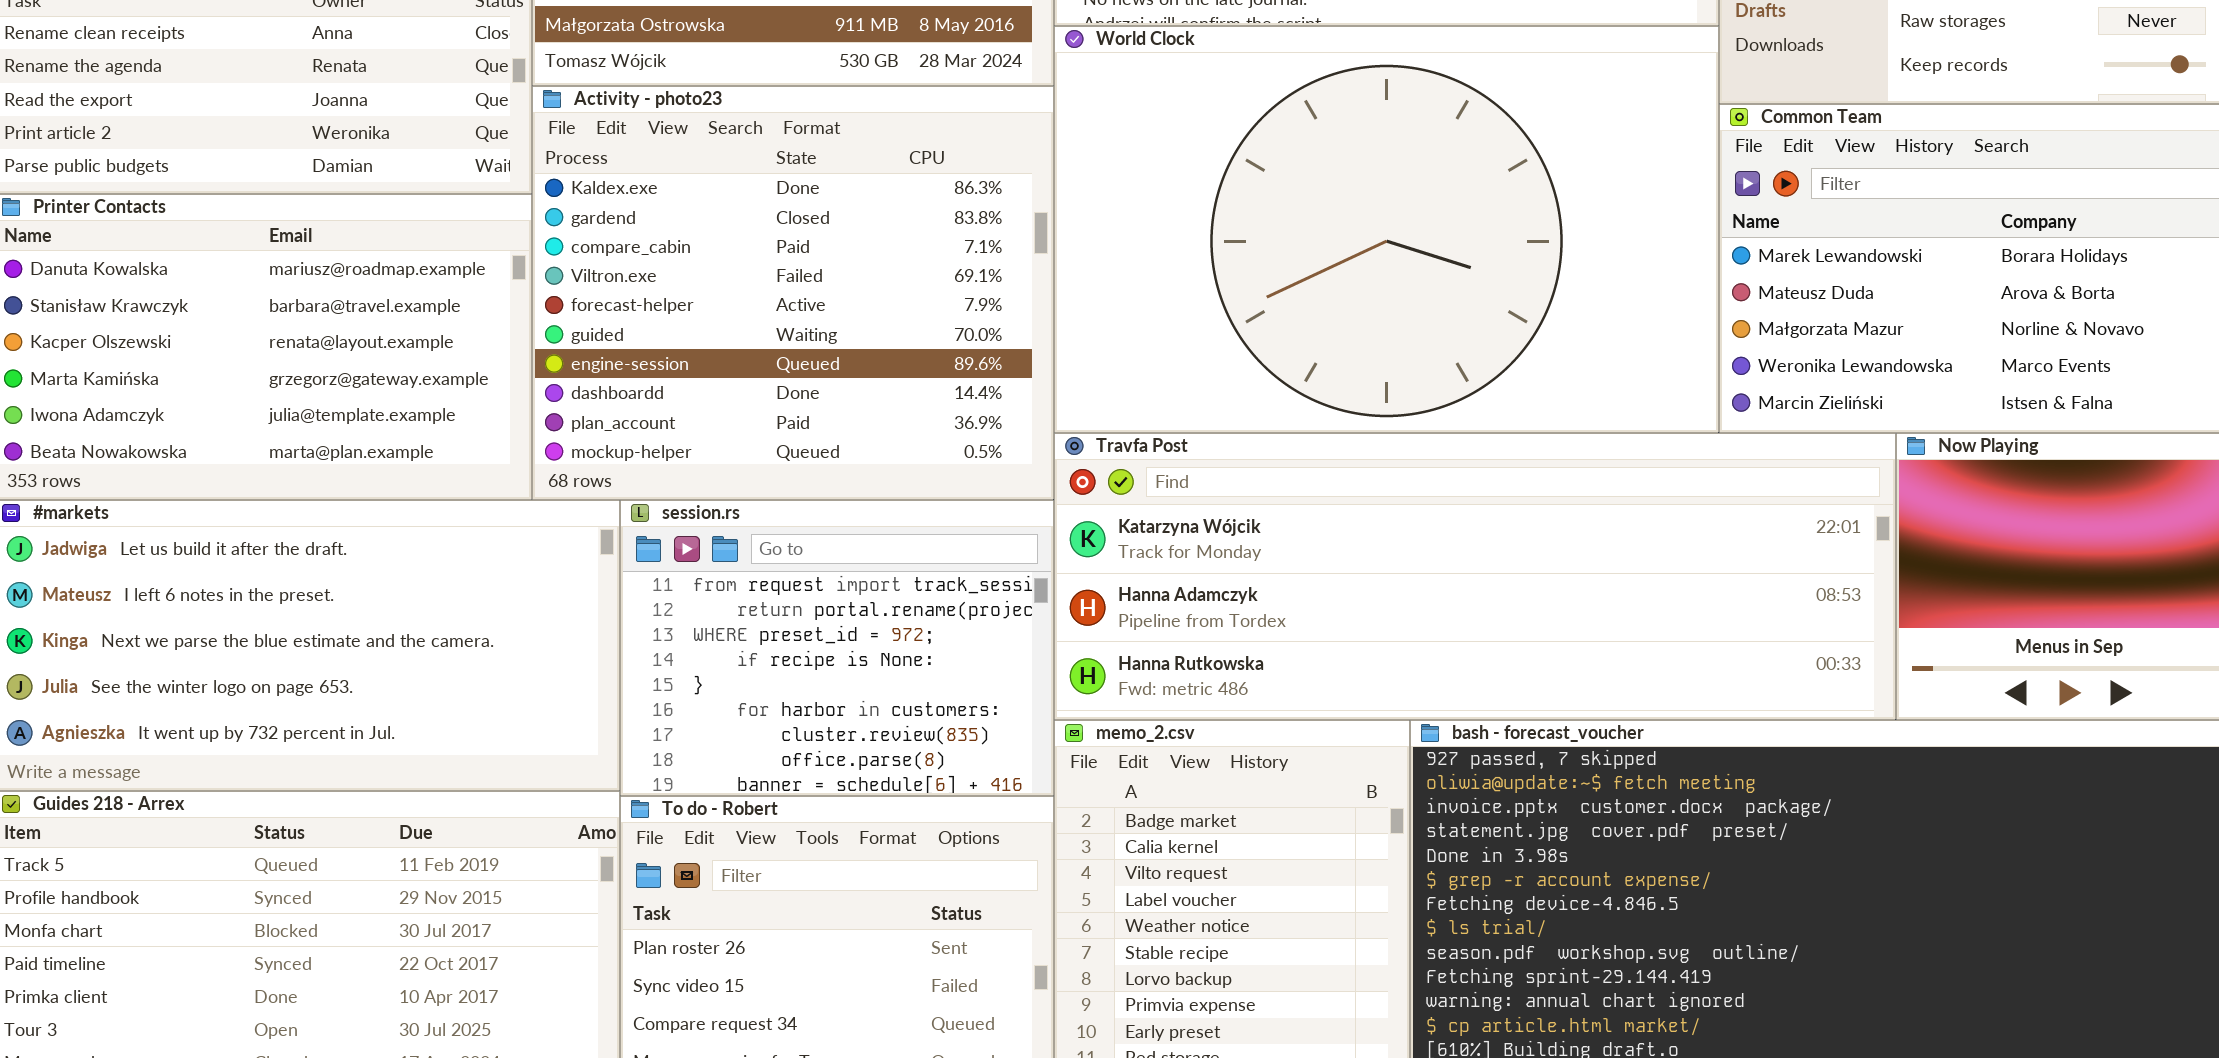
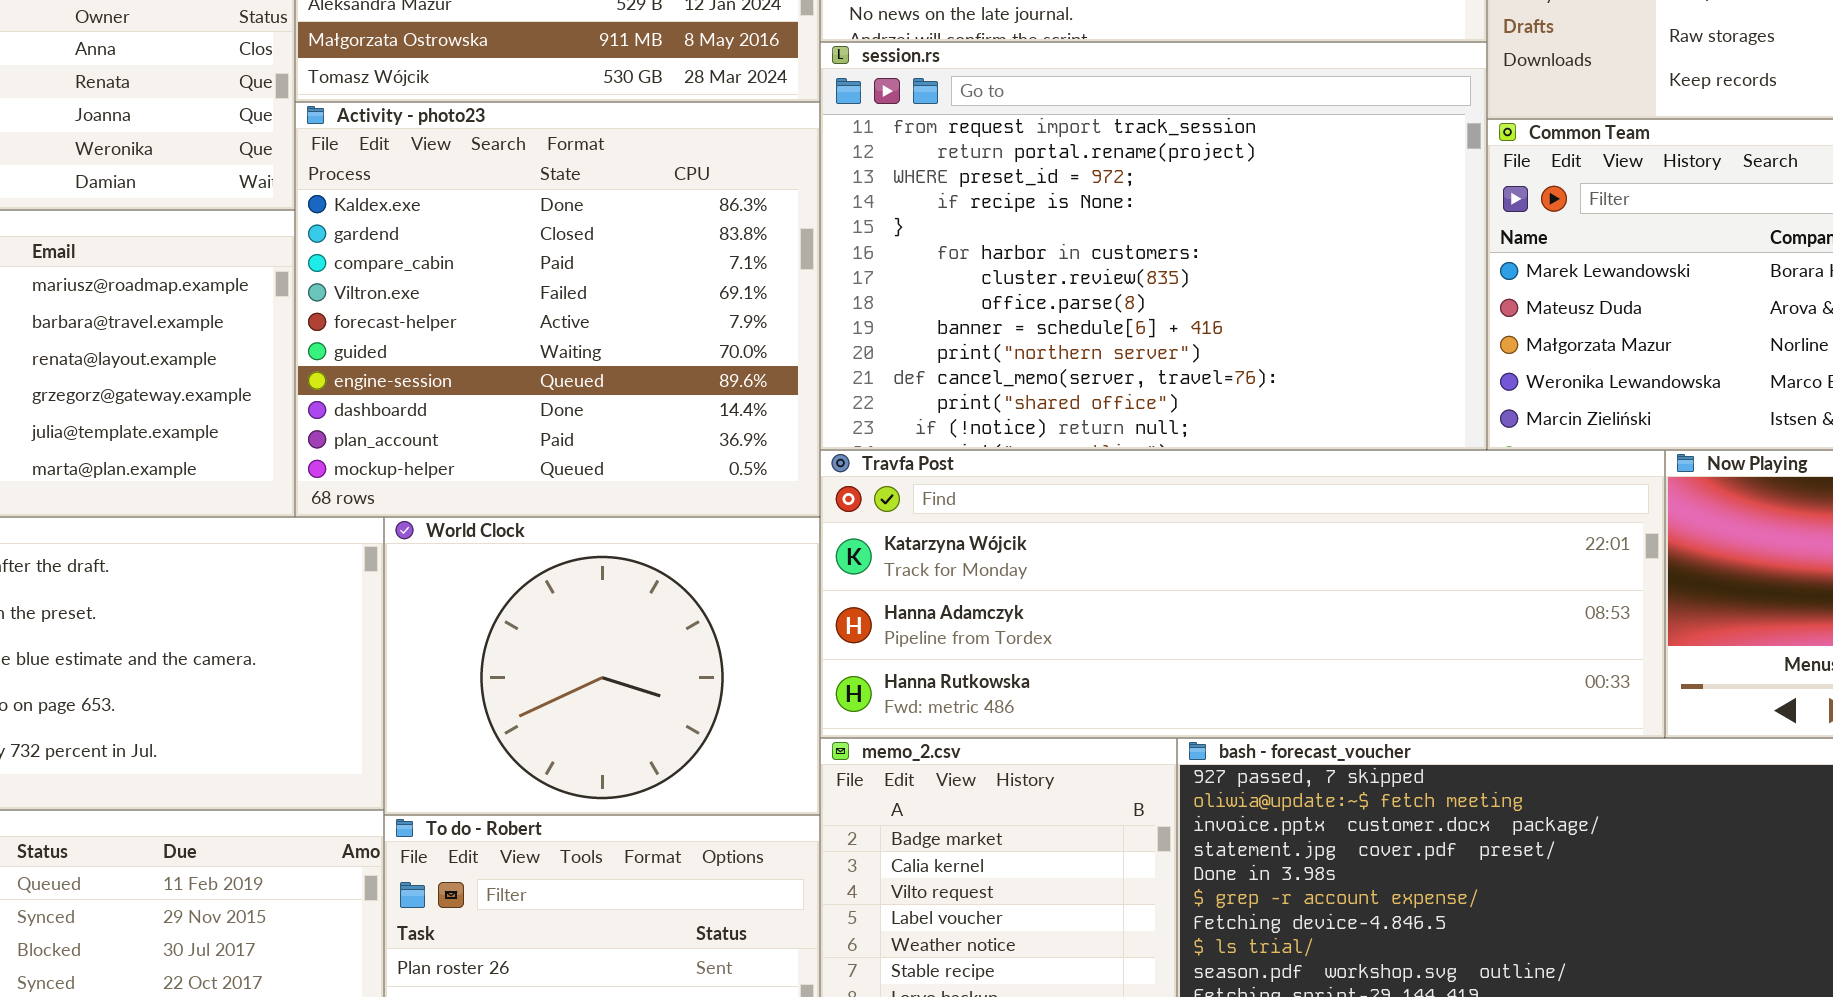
World Clock: [1054,26,1719,433] -> [384,517,820,815], moved, resized
session.rs: [620,500,1054,796] -> [820,42,1487,450], moved, resized

